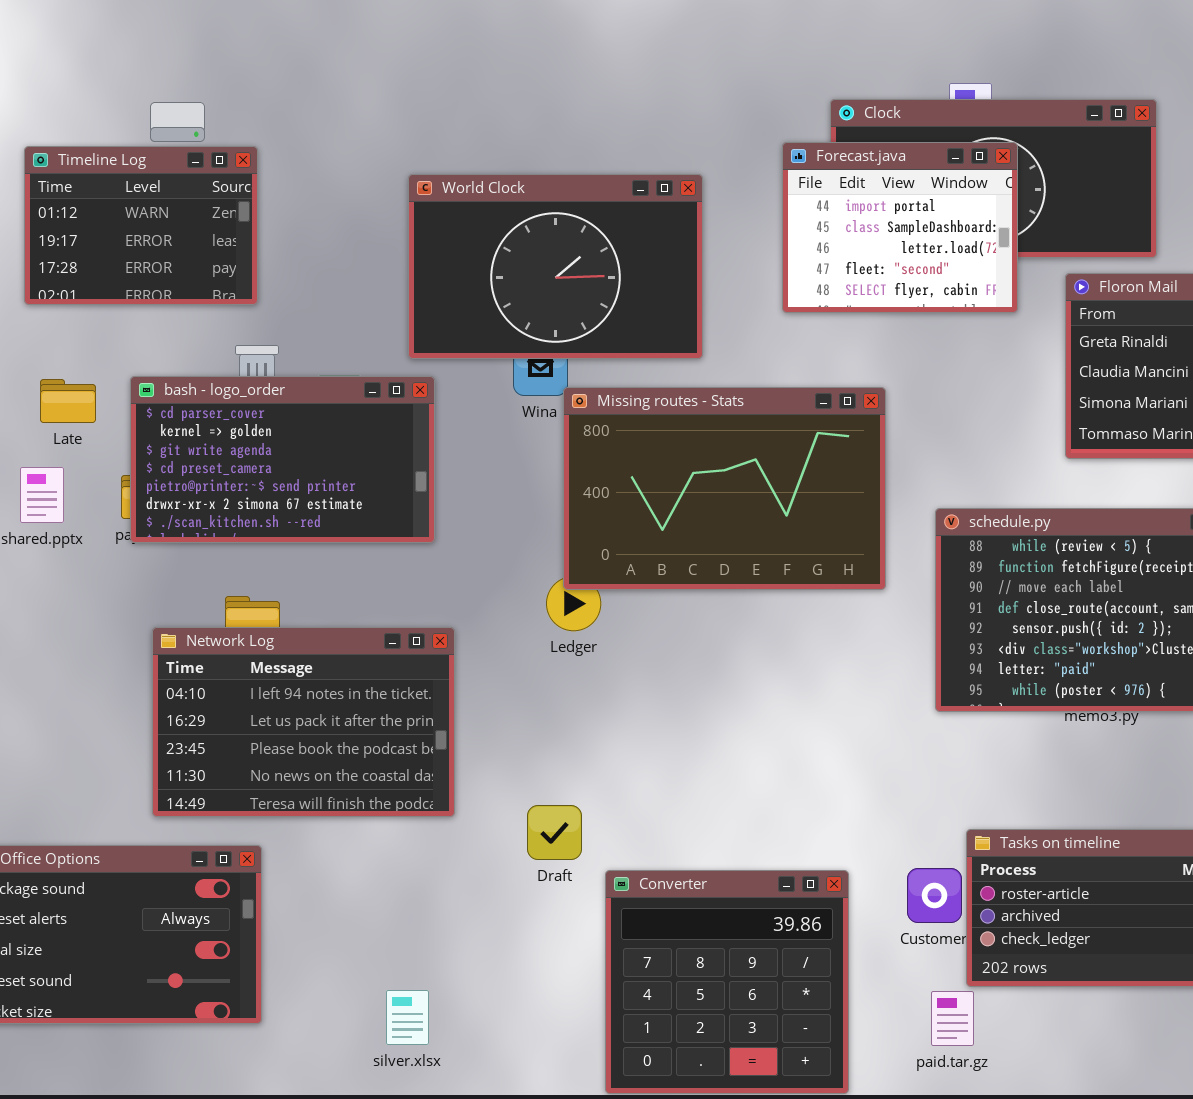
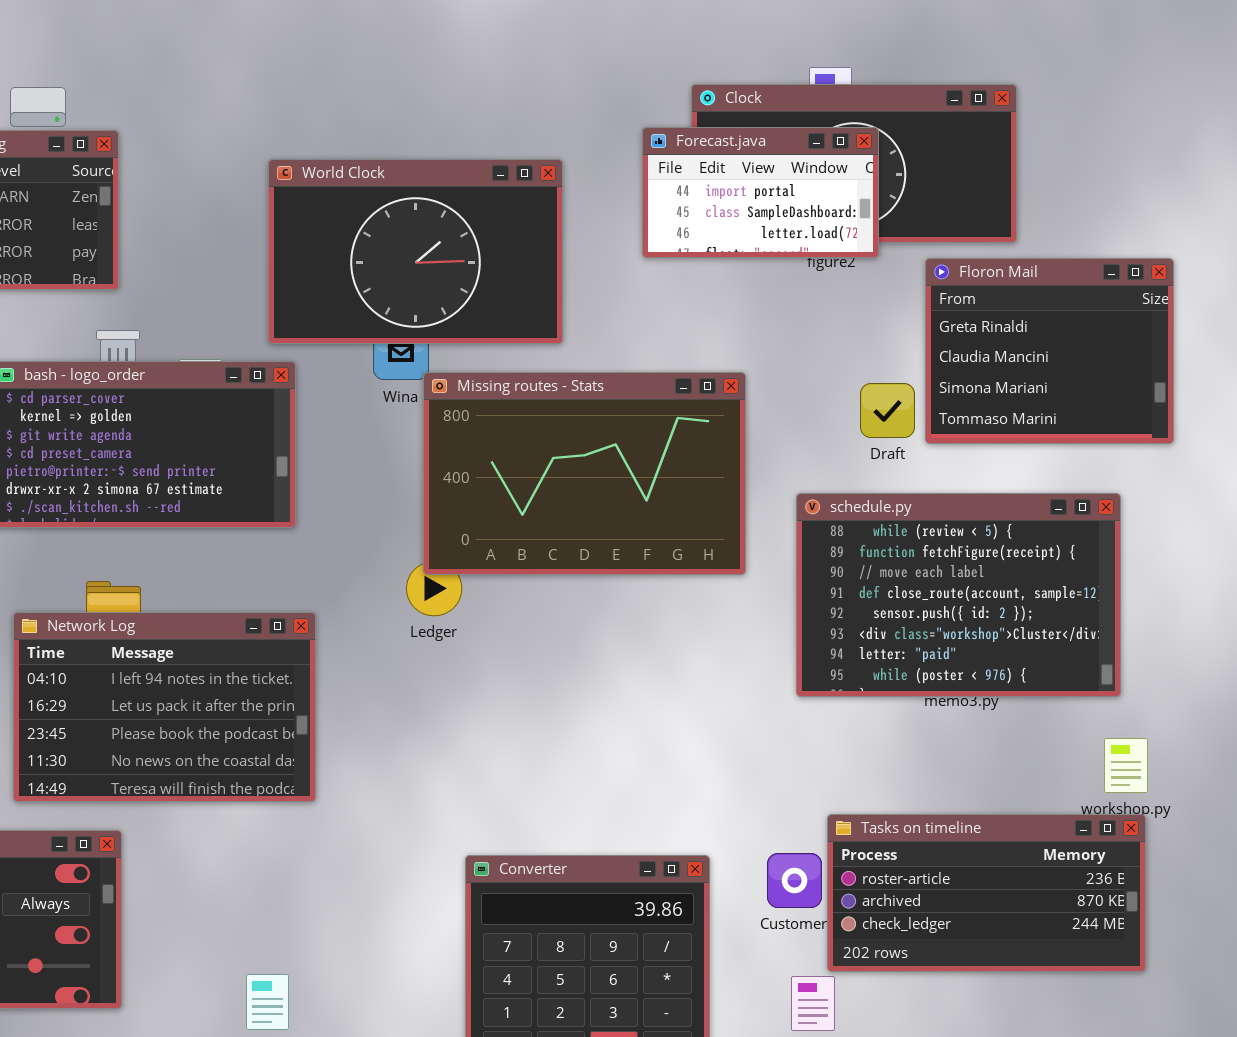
Forecast.java: [782,142,1018,313] -> [642,127,879,258], resized
Draft: [527,805,582,860] -> [860,383,915,438], moved

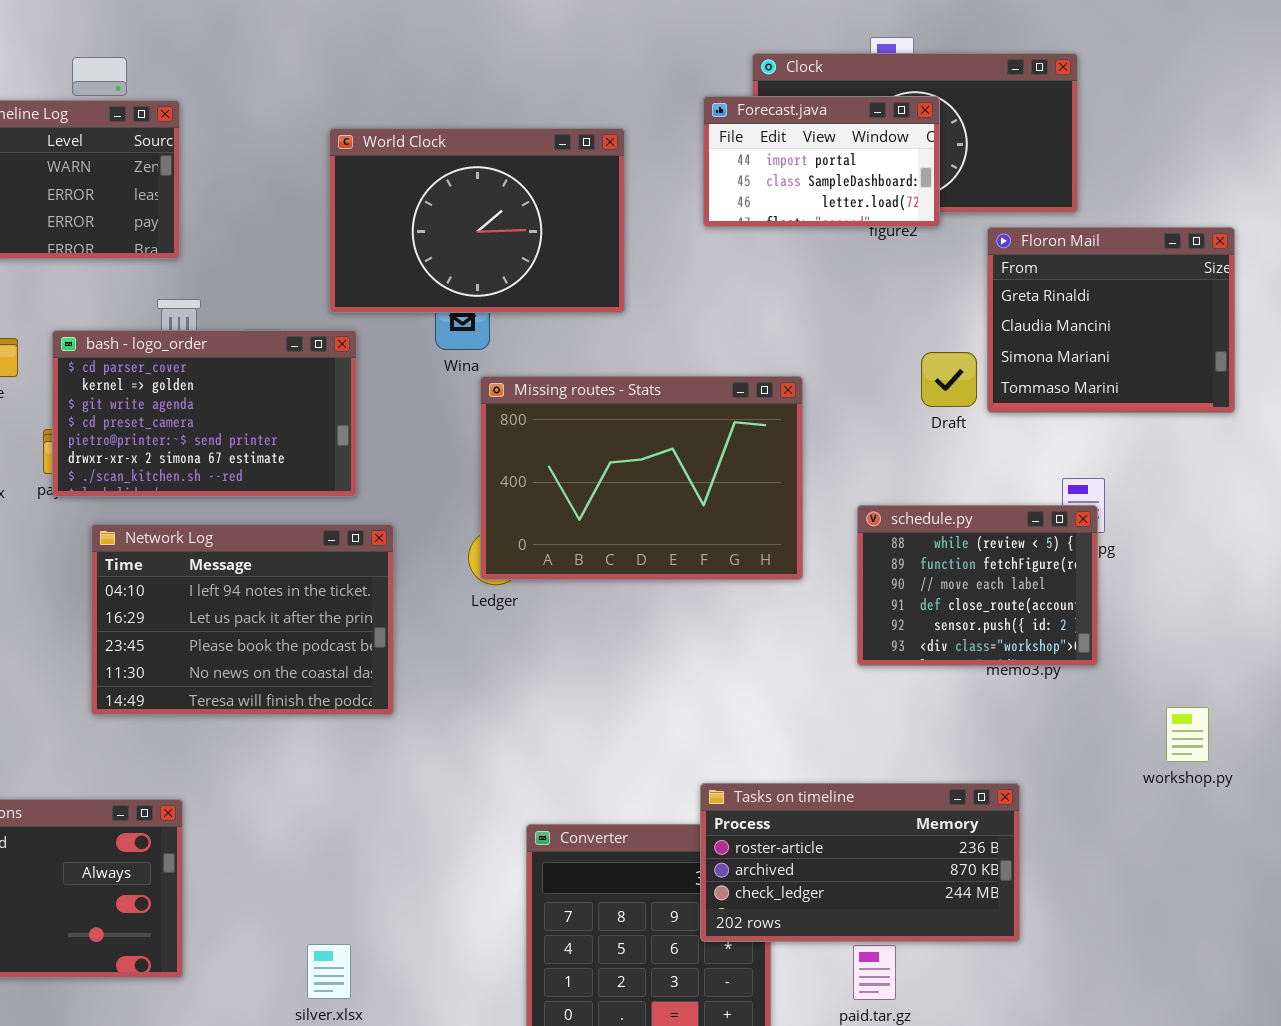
Missing routes - Stats: [423,372,746,575] -> [480,376,803,580], moved
schedule.py: [796,493,1121,697] -> [857,505,1098,666], resized
Network Log: [13,612,316,802] -> [91,524,394,715], moved
Tasks on timeline: [827,814,1146,972] -> [700,783,1020,942], moved

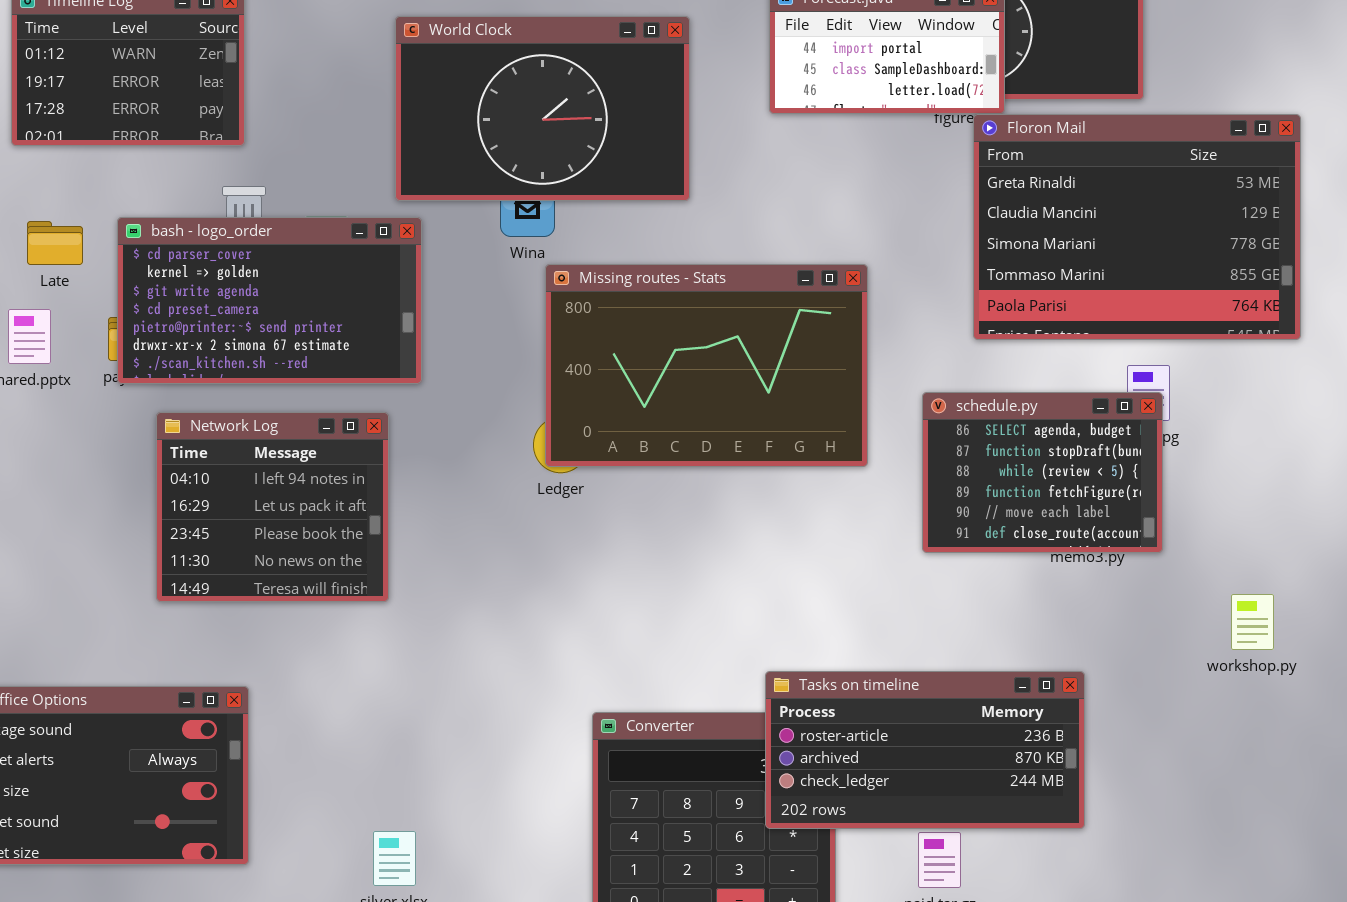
Floron Mail: [987,227,1235,413] -> [973,114,1301,340], resized
schedule.py: [857,505,1098,666] -> [922,392,1163,553], scrolled up 2 rows
Network Log: [91,524,394,715] -> [156,412,389,602], resized

